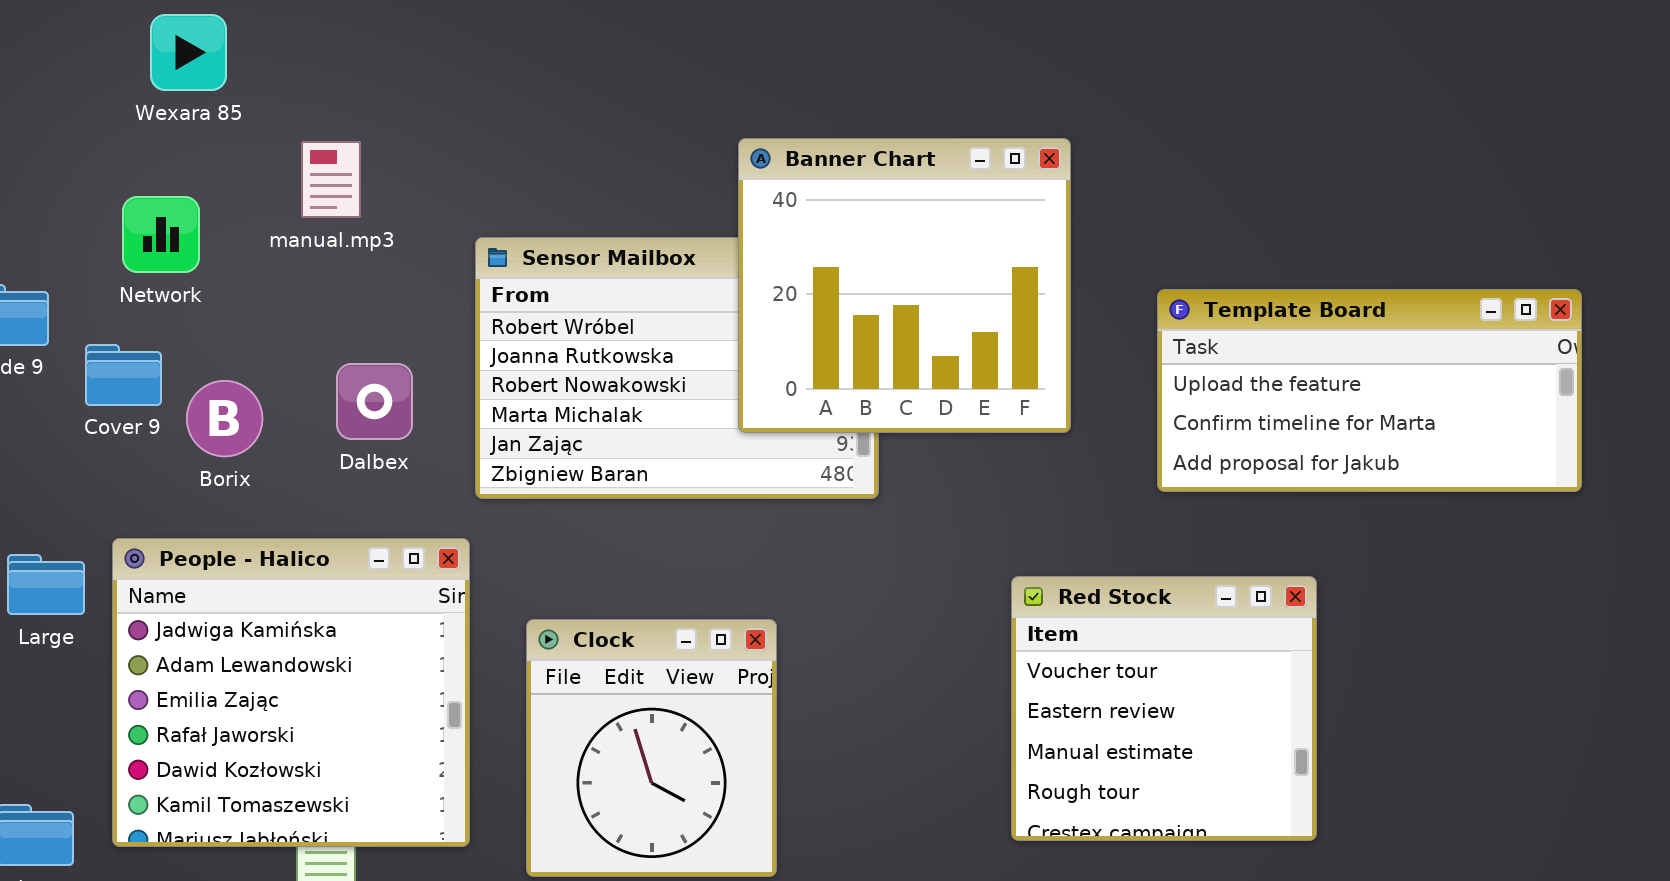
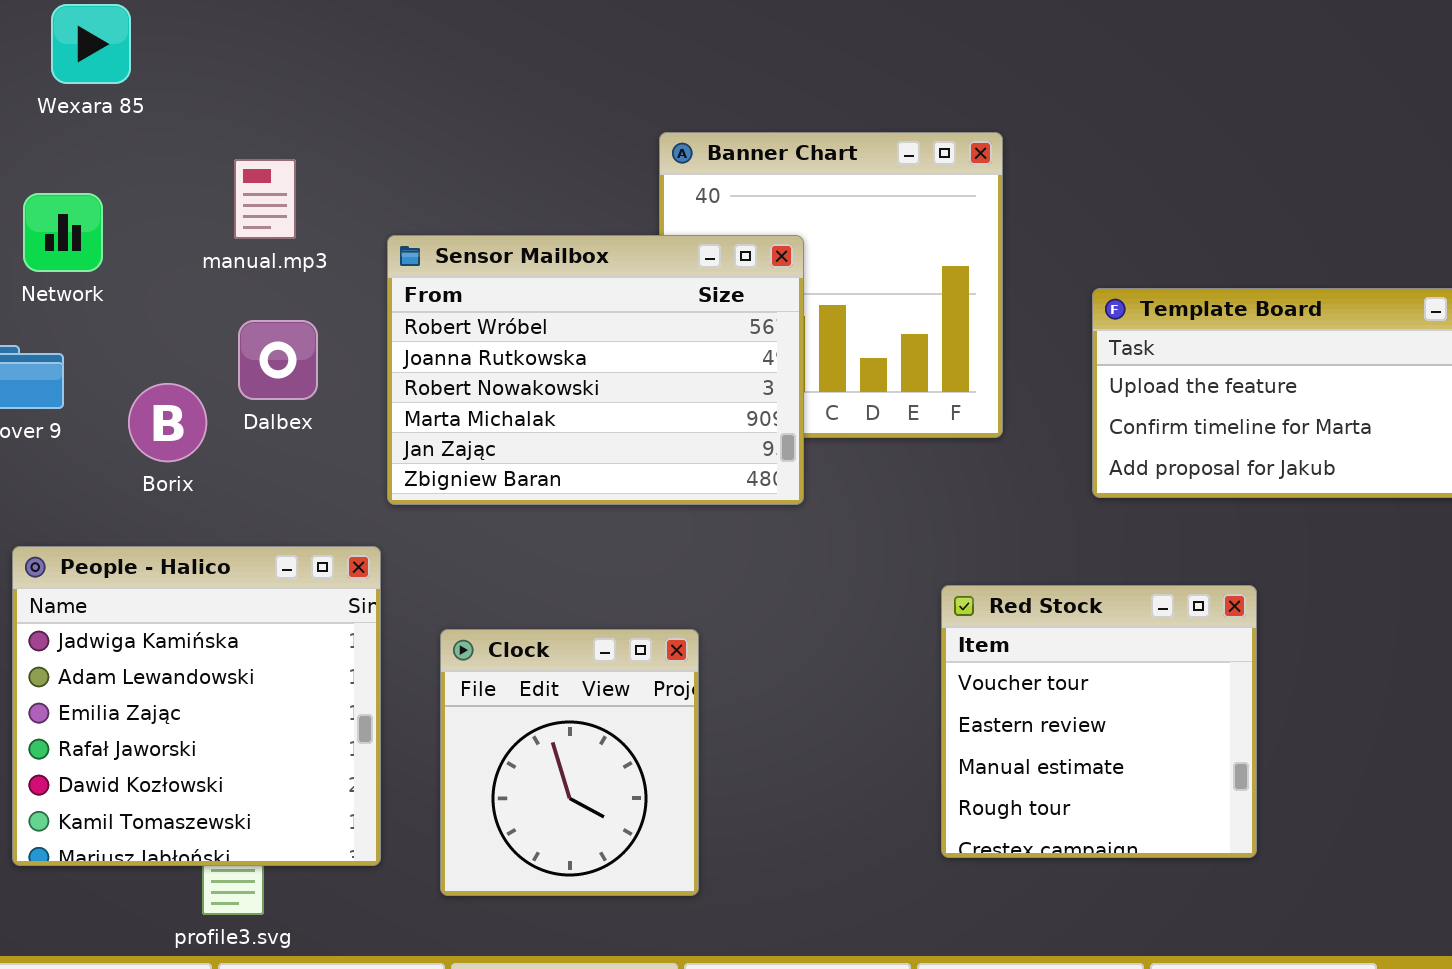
manual.mp3: [301,141,361,218] -> [234,159,296,239], moved
Sensor Mailbox: [475,237,879,499] -> [387,235,804,505], raised
Dalbex: [336,363,413,440] -> [238,320,318,400], moved
Borix: [186,380,263,457] -> [128,383,207,462], moved

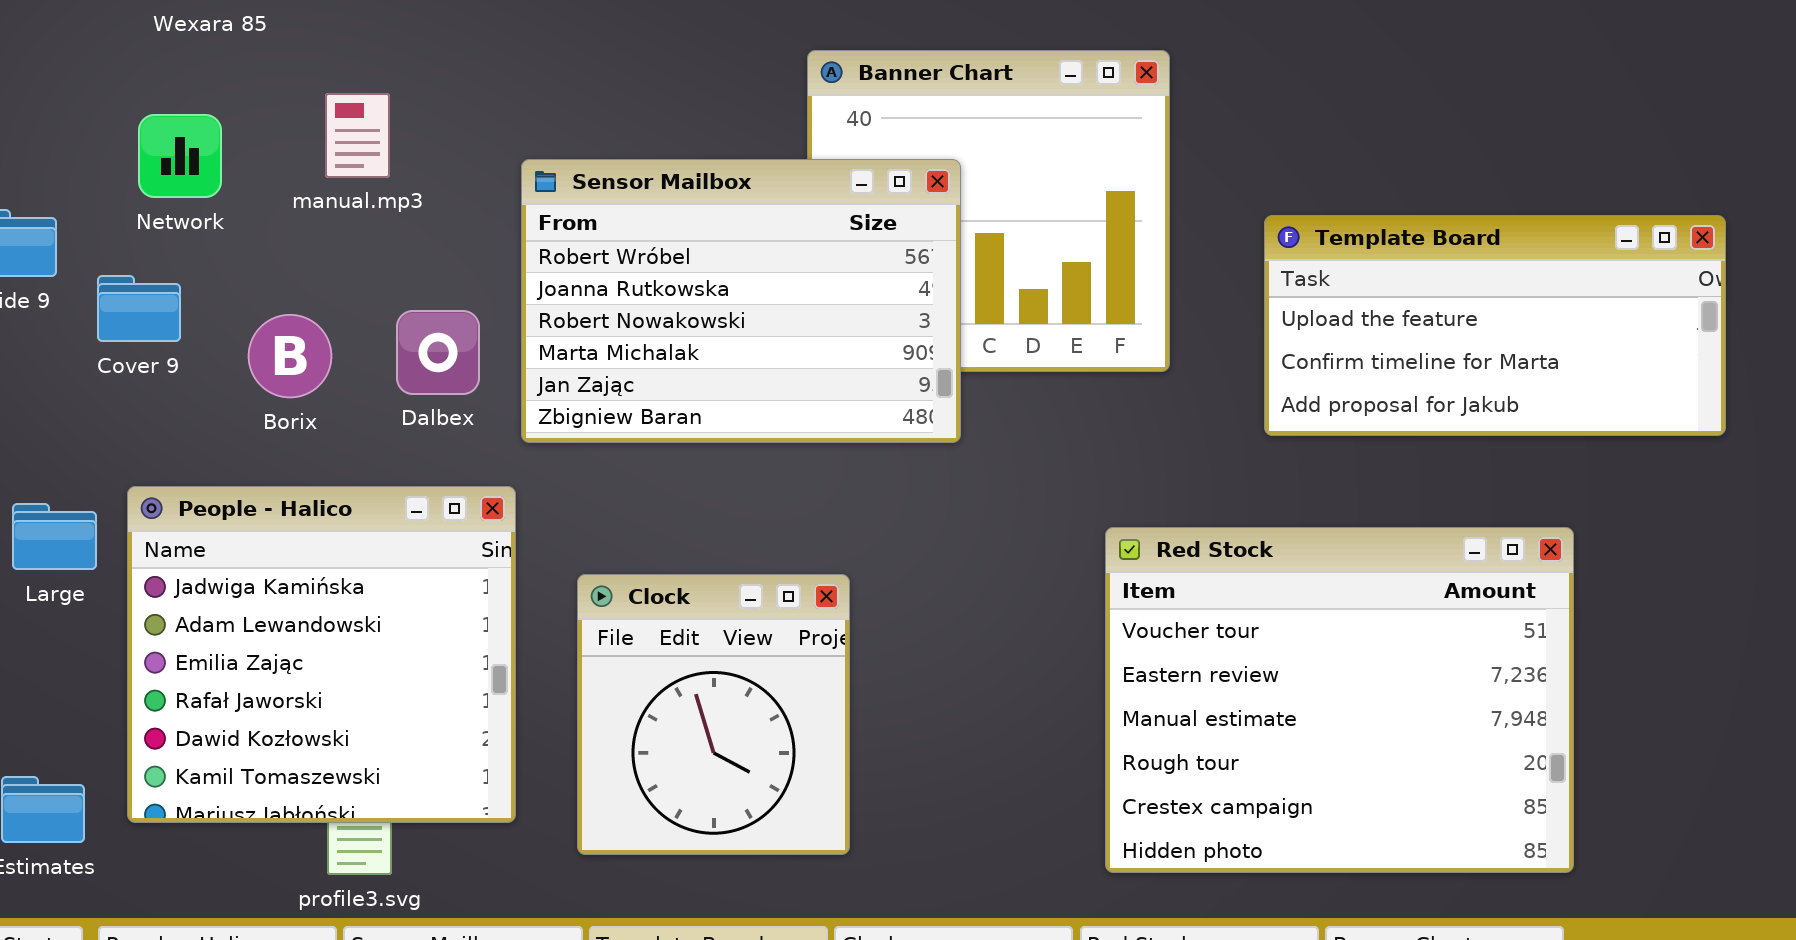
manual.mp3: [234,159,296,239] -> [325,93,390,178], moved
Dalbex: [238,320,318,400] -> [396,310,480,395], moved
Red Stock: [941,585,1257,858] -> [1105,527,1574,873], resized

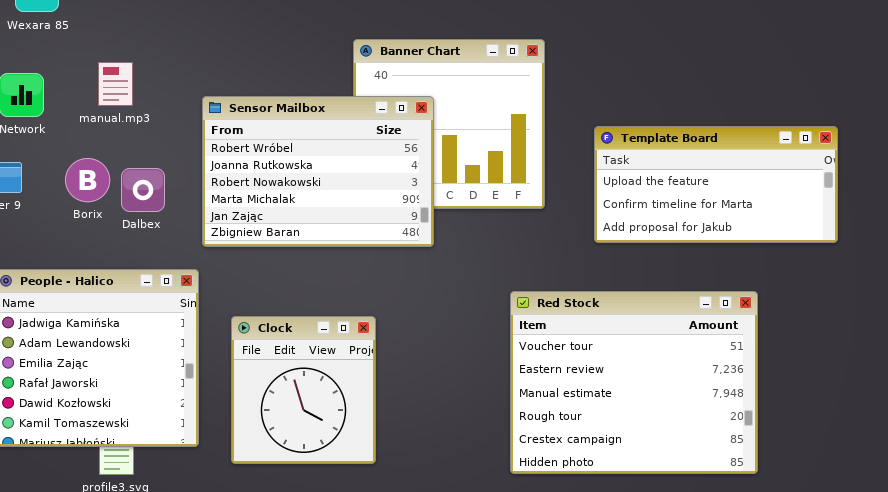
Dalbex: [396,310,480,395] -> [121,168,165,212], moved
Borix: [248,314,332,398] -> [65,158,110,202], moved

